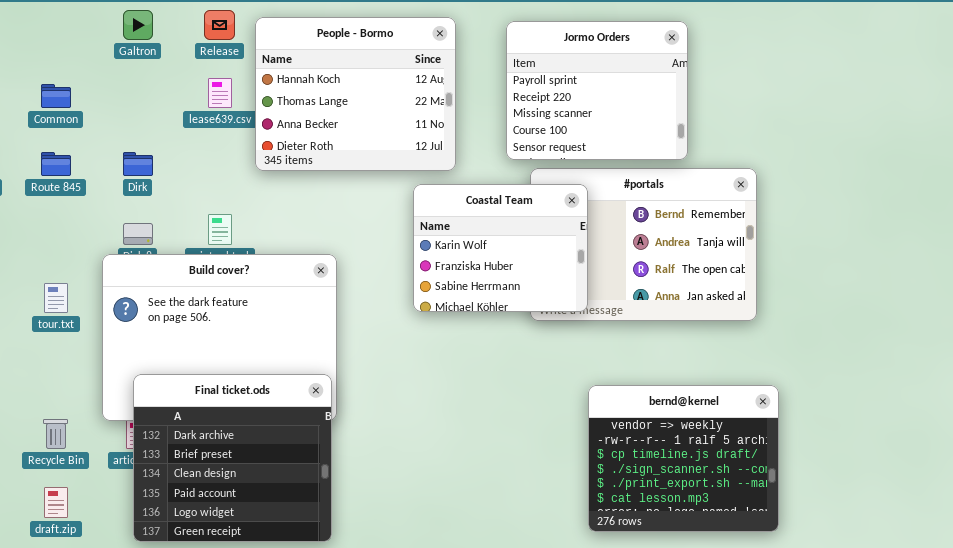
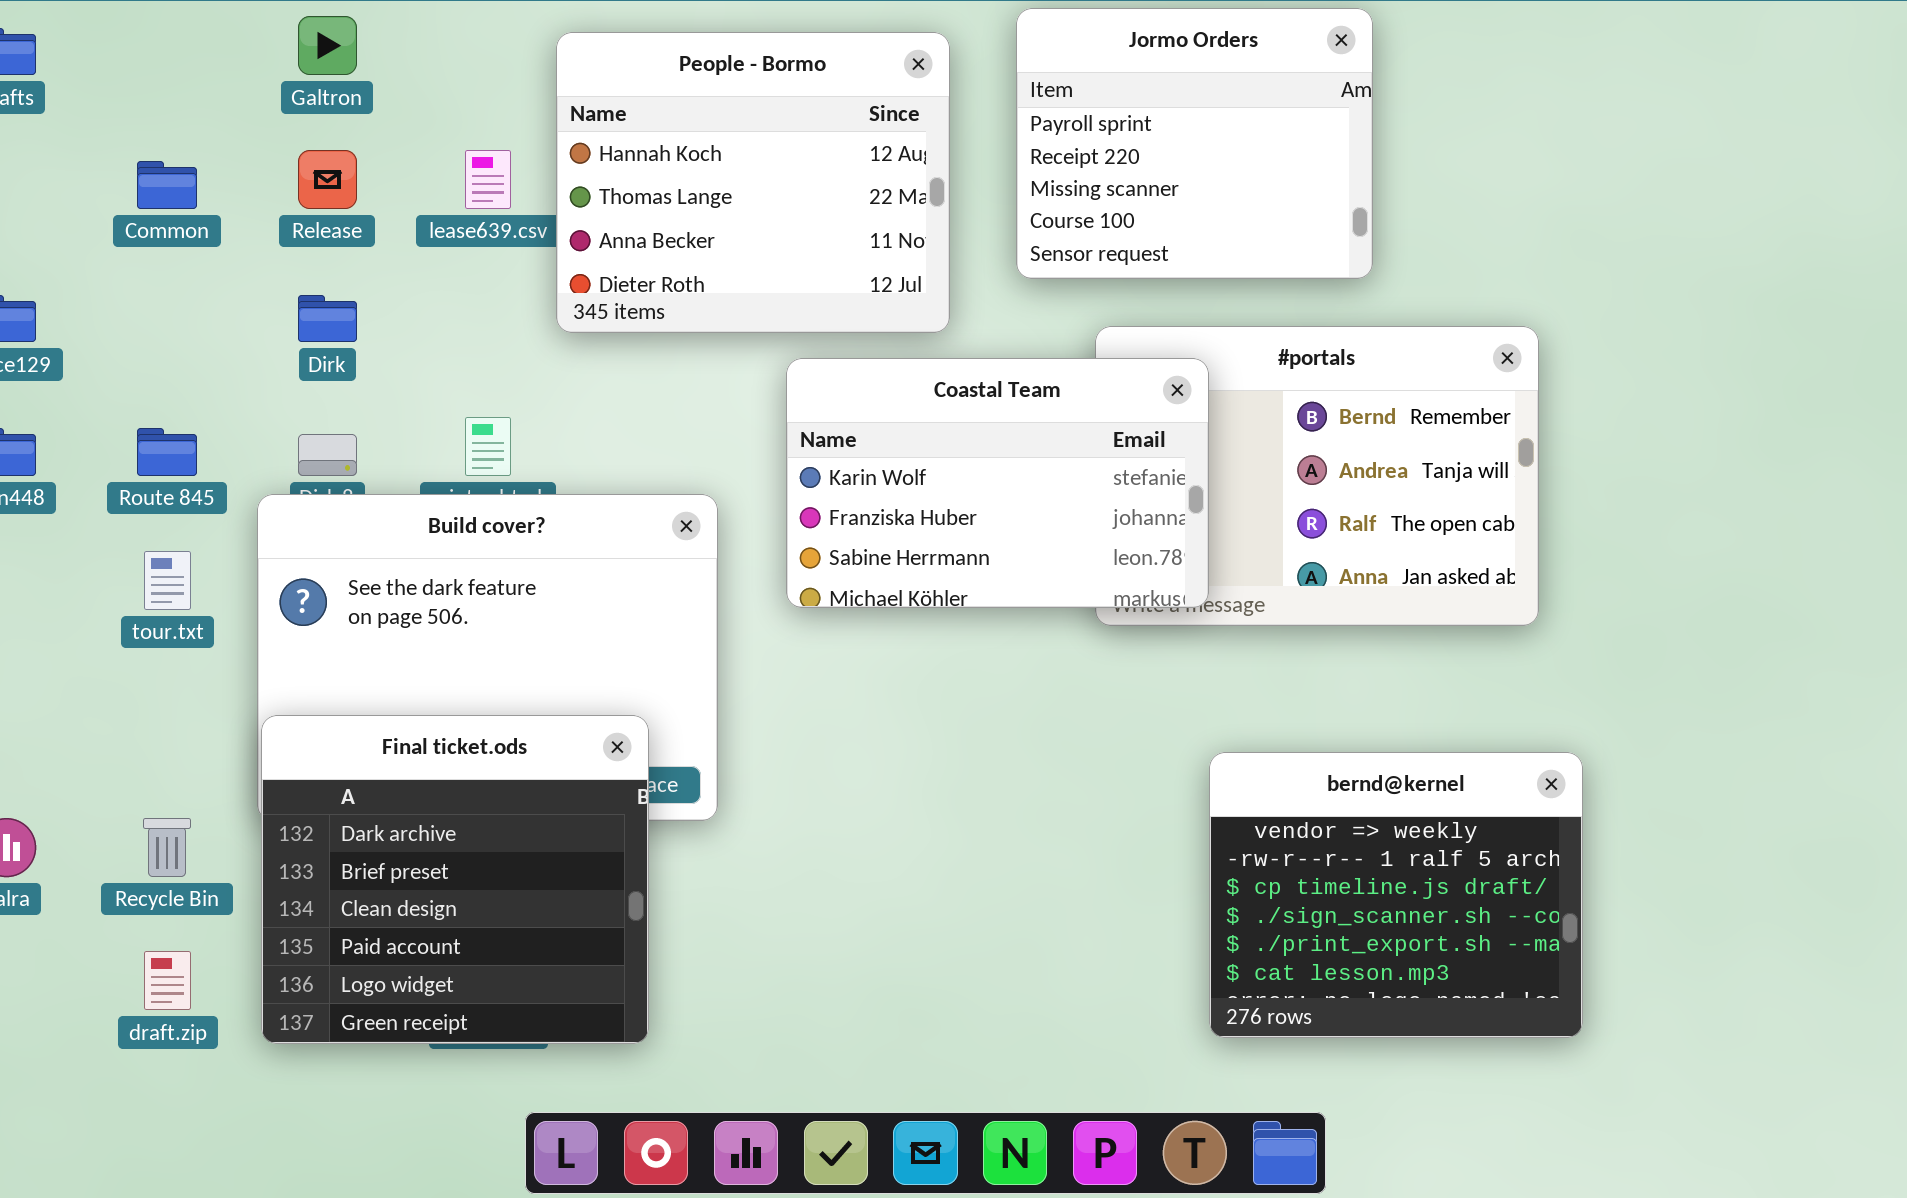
Release: [204,10,235,40] -> [298,150,357,209], moved
Jormo Orders: [506,21,688,160] -> [1016,8,1373,279], moved
Route 845: [41,152,71,176] -> [137,428,197,476], moved
Coastal Team: [413,184,588,312] -> [786,358,1209,608], resized
Final ticket.ods: [133,374,332,542] -> [261,715,649,1044], moved

